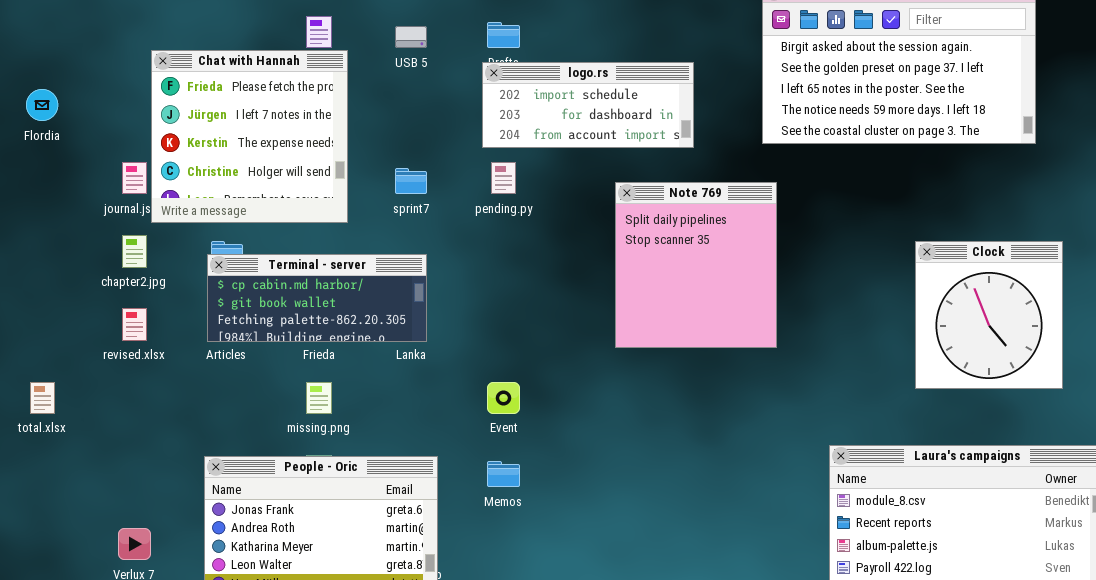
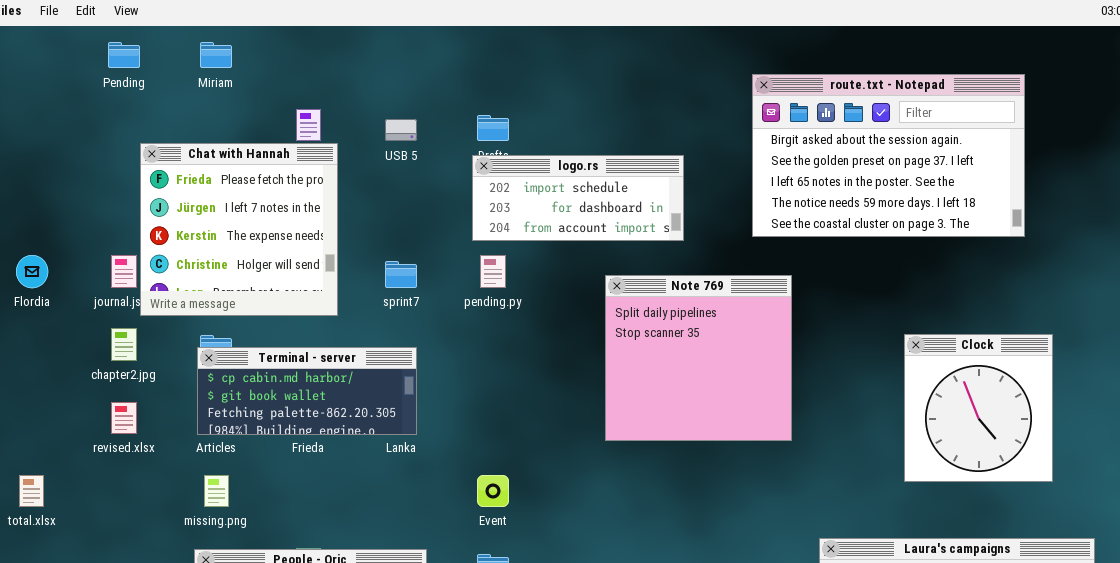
Flordia: [26,89,58,121] -> [16,255,48,288], moved
Note 769: [615,182,777,348] -> [605,275,792,441], resized
missing.png: [306,382,332,414] -> [204,475,229,507], moved

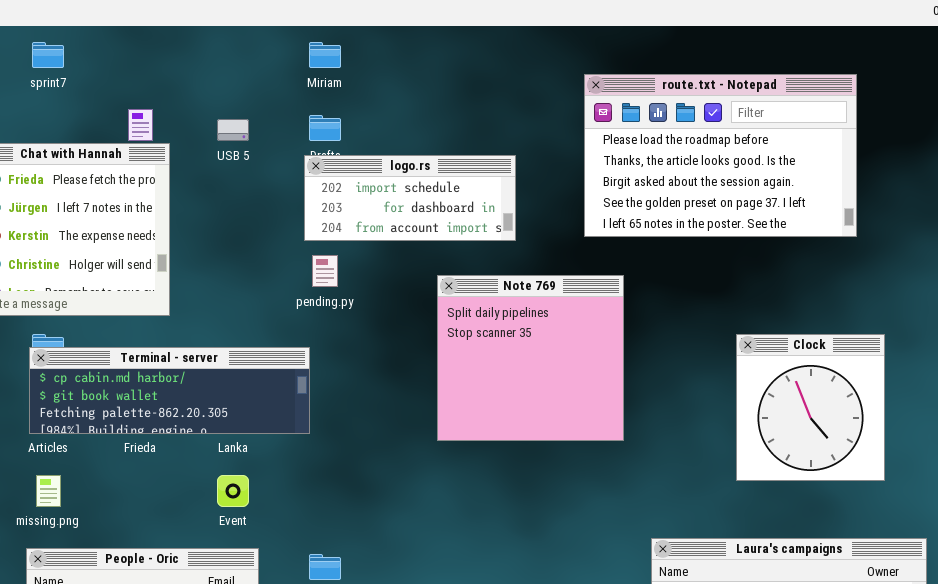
Miriam: [200,42,232,68] -> [309,42,341,68], moved
route.txt - Notepad: [752,74,1025,237] -> [584,74,857,237], scrolled up 2 rows
sprint7: [385,261,417,288] -> [32,42,64,68], moved
Terminal - server: [197,347,417,435] -> [29,347,310,434], resized
Event: [477,475,509,507] -> [217,475,249,507], moved

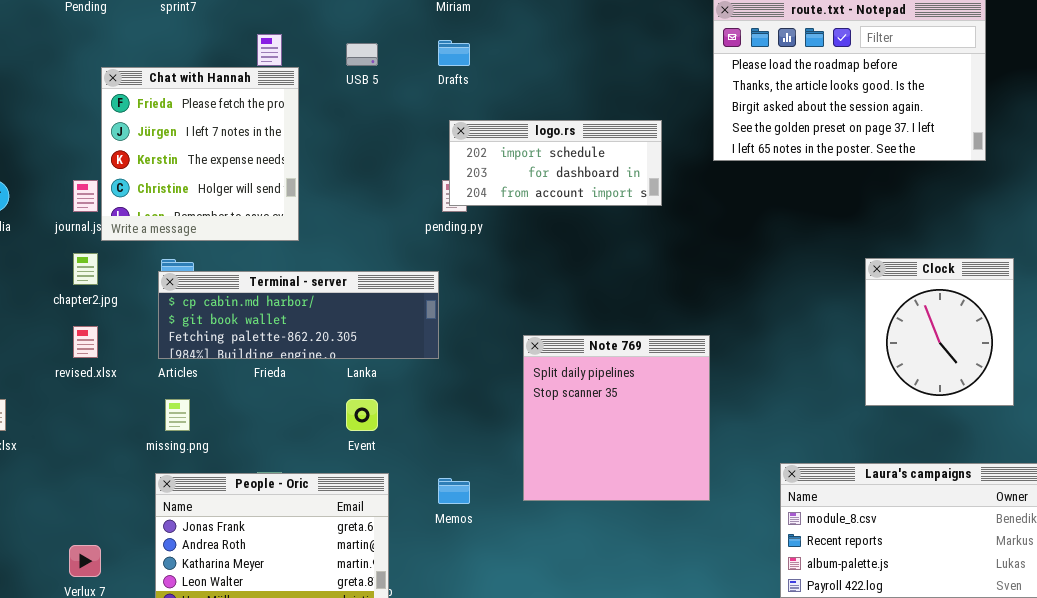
logo.rs: [304,155,516,241] -> [449,120,662,206], moved
Note 769: [437,275,624,441] -> [523,335,710,501], moved

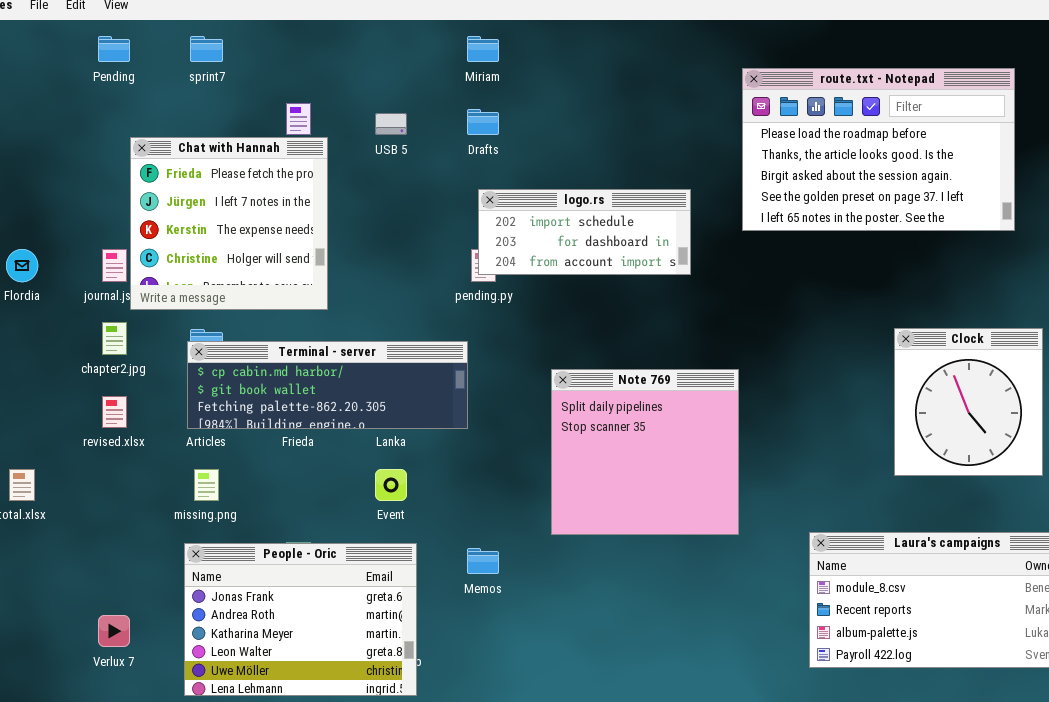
Note 769: [523,335,710,501] -> [551,369,739,535], moved

